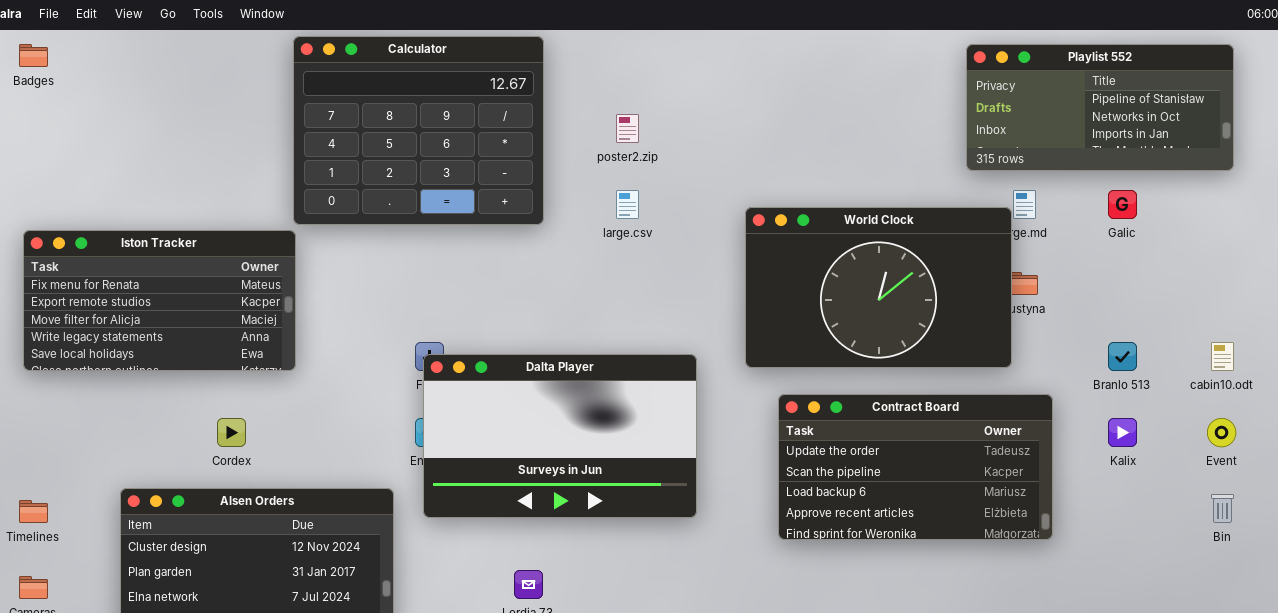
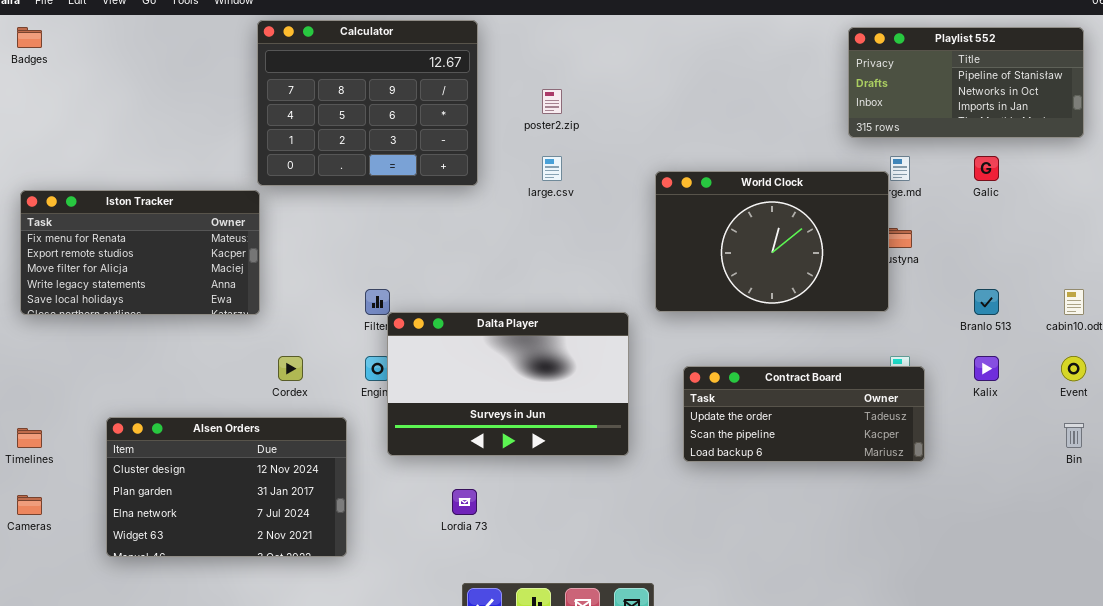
Dalta Player: [423,354,697,518] -> [387,312,629,456], moved
Contract Board: [778,394,1053,540] -> [683,366,925,462], resized
Cordex: [217,418,246,447] -> [278,356,303,381], moved

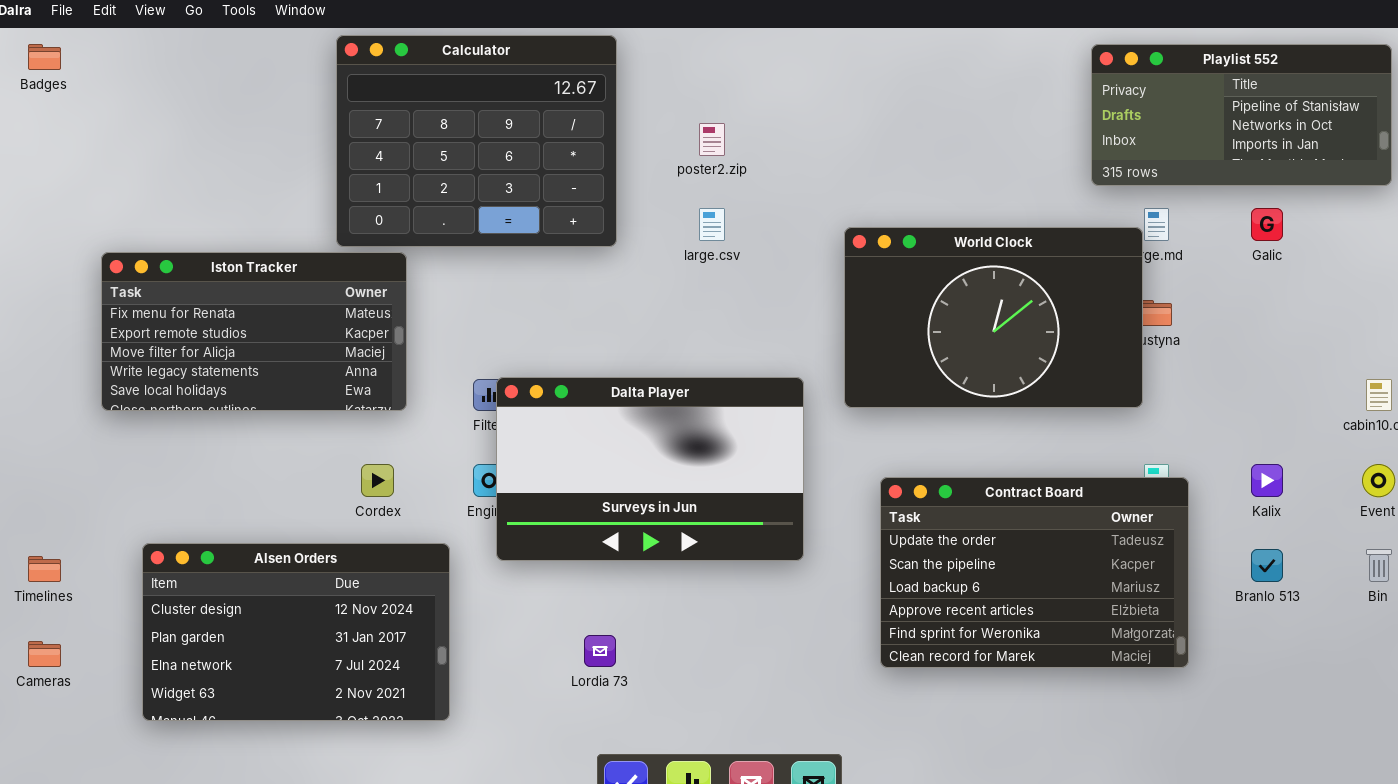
Iston Tracker: [20,190,260,315] -> [101,252,407,411], moved
Branlo 513: [974,289,999,315] -> [1251,549,1283,582], moved
Dalta Player: [387,312,629,456] -> [496,377,804,561], moved
Contract Board: [683,366,925,462] -> [880,477,1189,668], resized

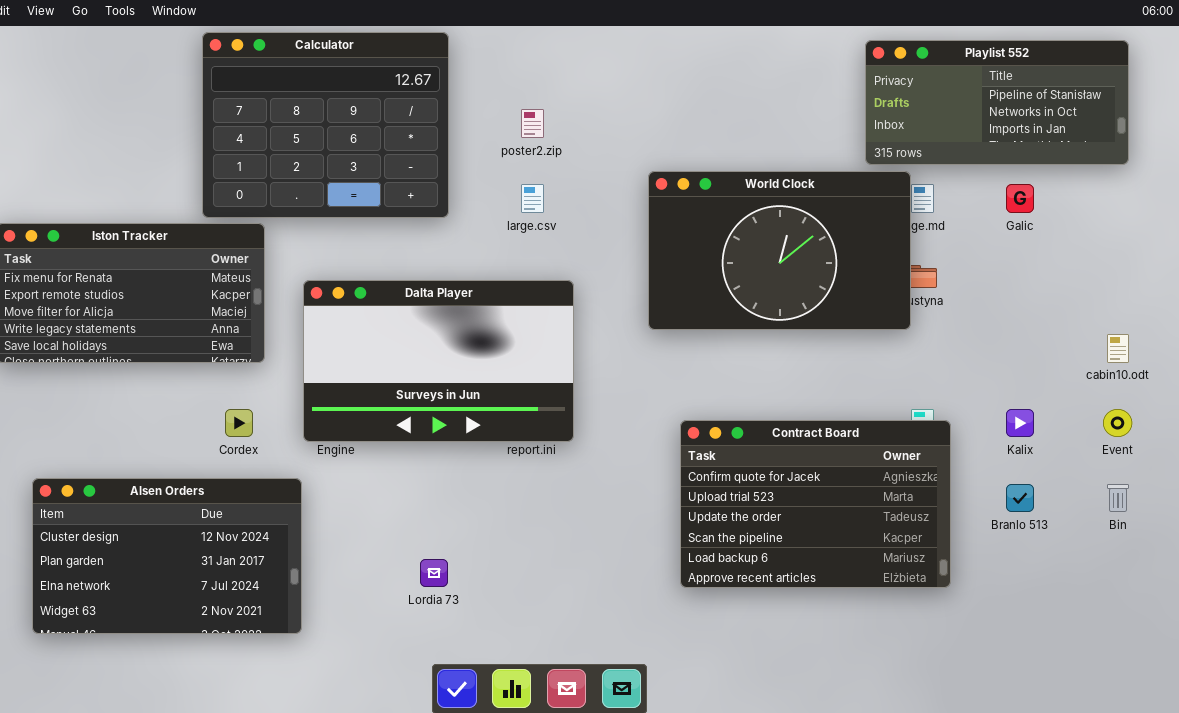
World Clock: [844,227,1143,408] -> [648,171,911,330], moved
Dalta Player: [496,377,804,561] -> [303,280,574,442], moved
Contract Board: [880,477,1189,668] -> [680,420,951,588], scrolled up 2 rows

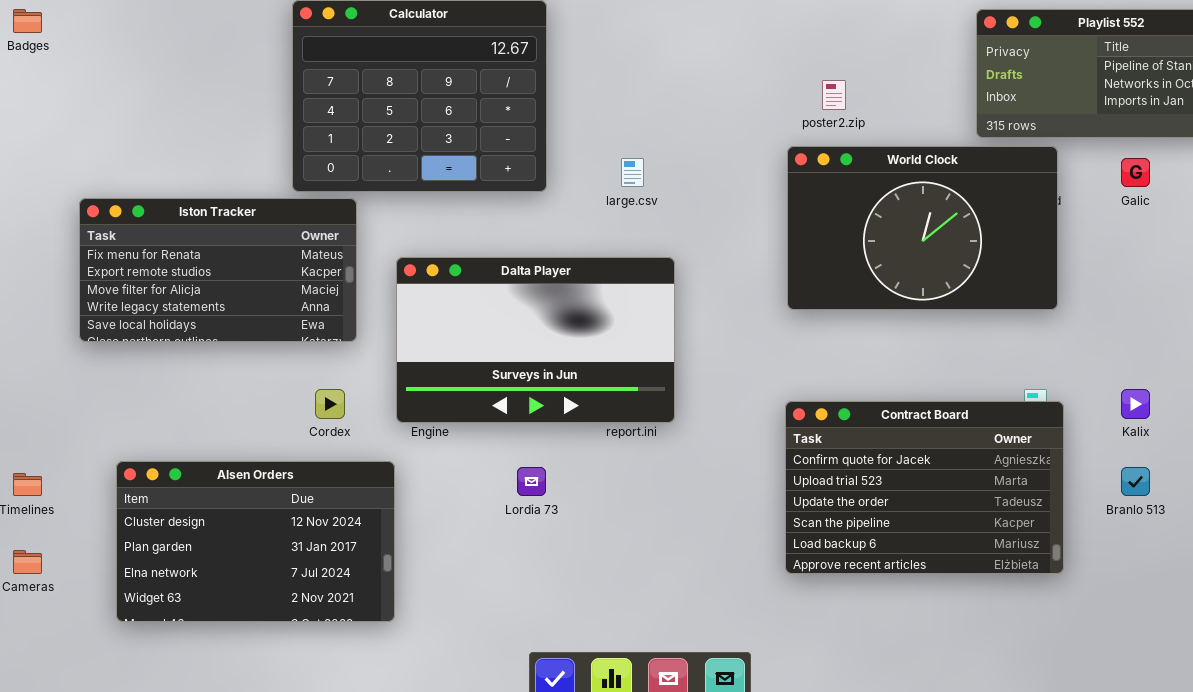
poster2.zip: [521,109,544,138] -> [822,80,846,110], moved
World Clock: [648,171,911,330] -> [787,146,1058,310], moved
Lordia 73: [420,559,448,587] -> [517,467,546,496], moved

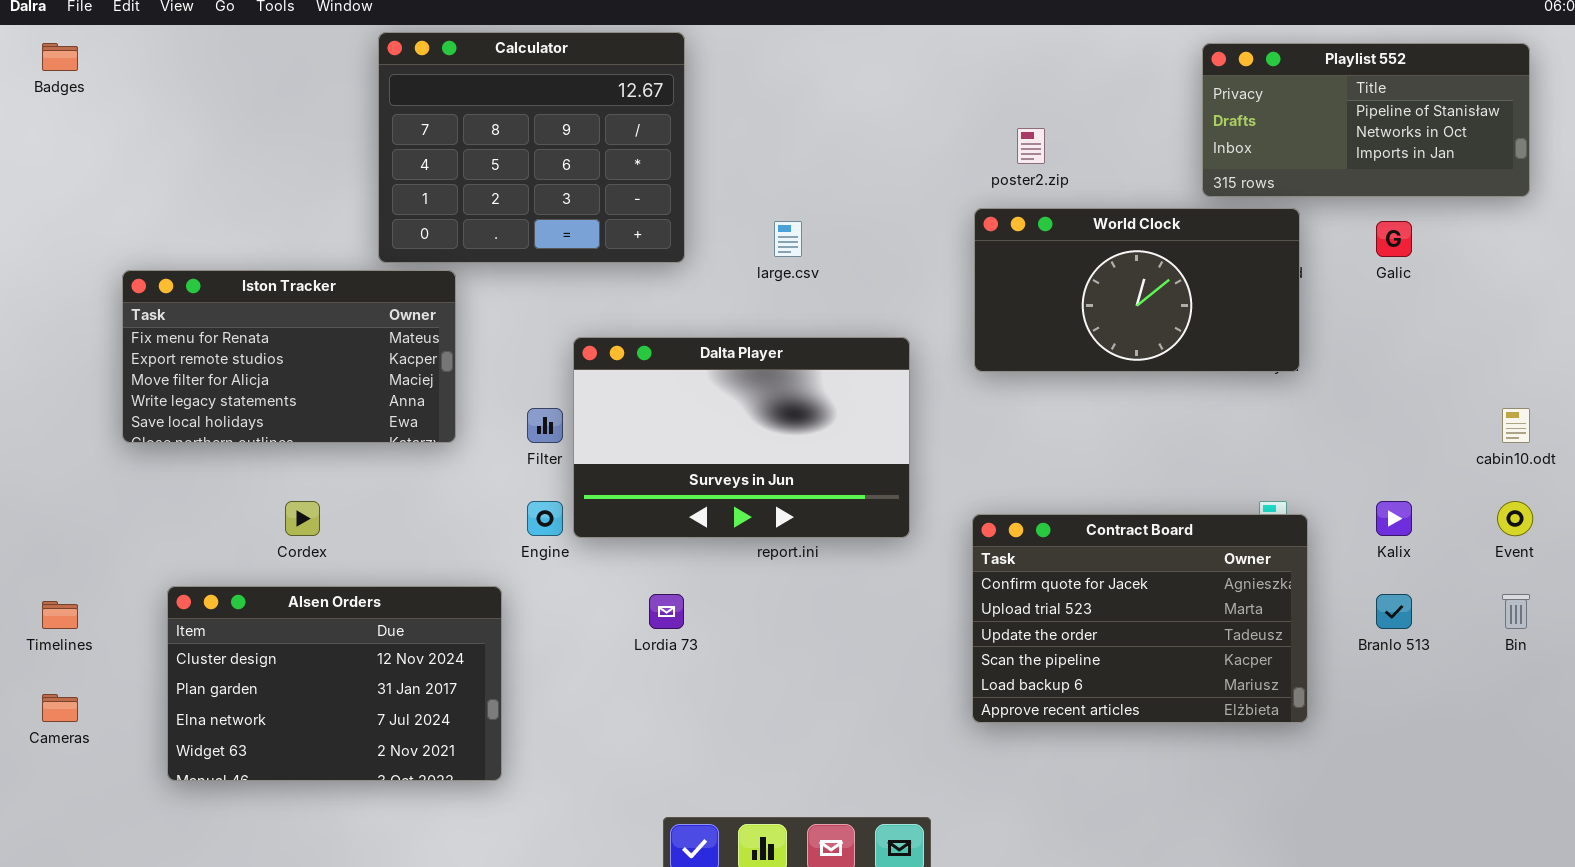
World Clock: [787,146,1058,310] -> [974,208,1300,372], resized
Dalta Player: [396,257,675,423] -> [573,337,910,538], moved
Cordex: [315,389,345,419] -> [285,501,320,536], moved

